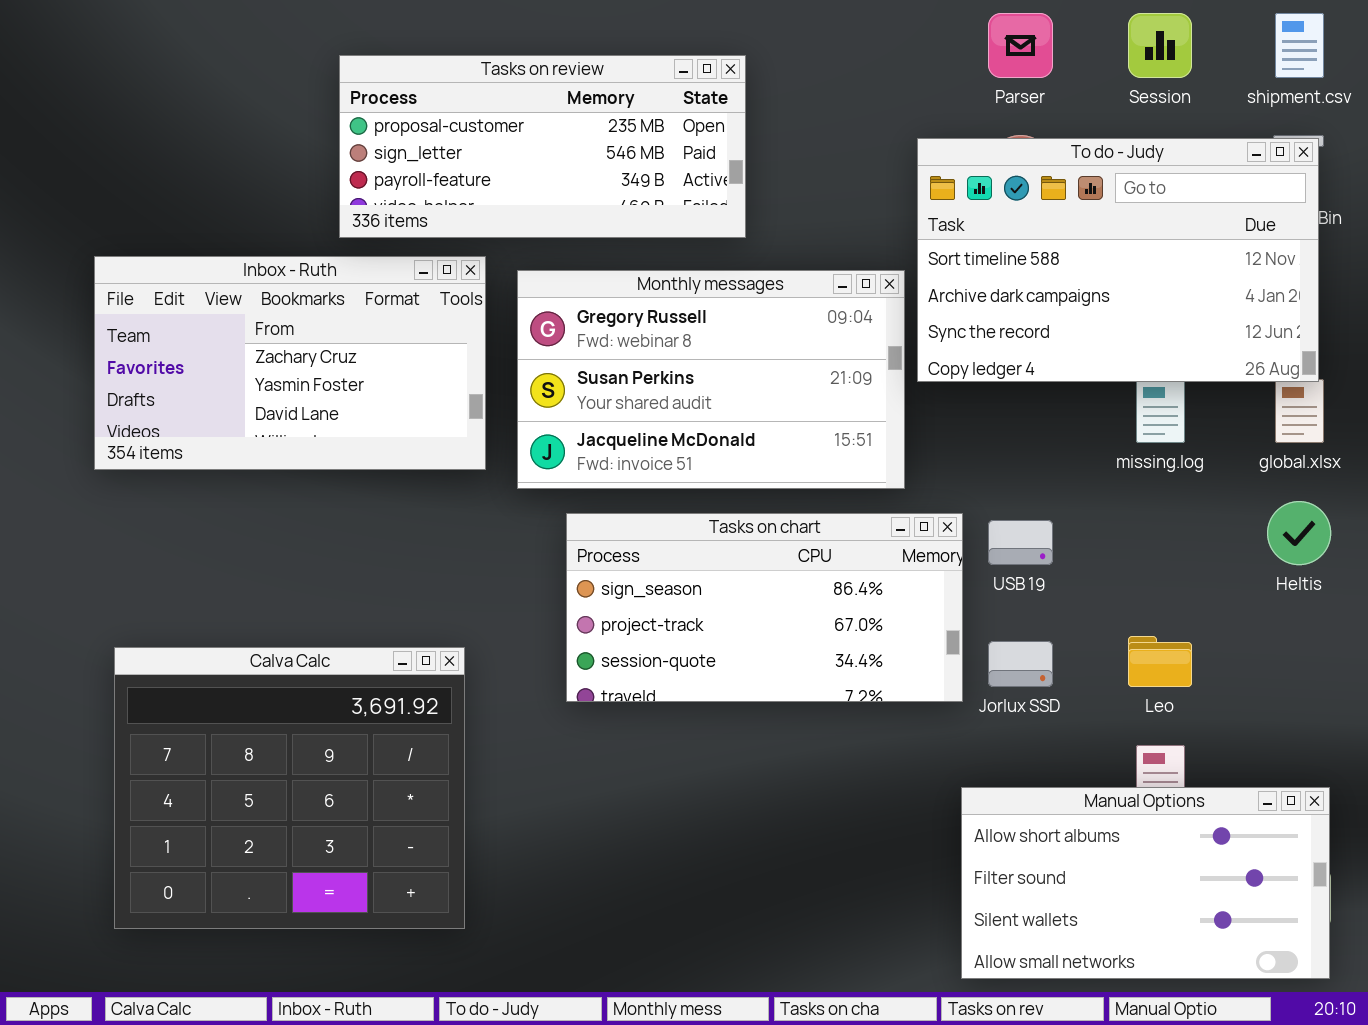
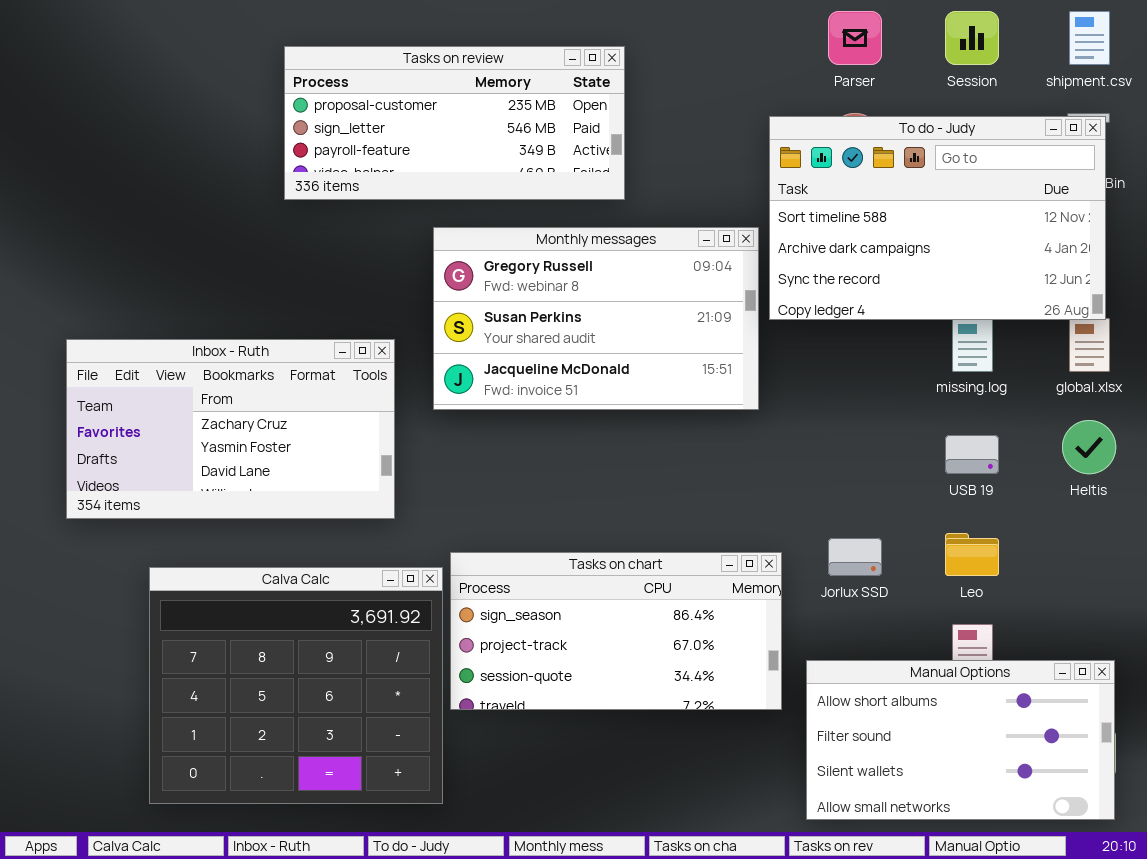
Inbox - Ruth: [94,256,486,470] -> [66,339,395,519], moved
Tasks on chart: [566,513,963,702] -> [450,552,782,710], moved
USB 19: [988,520,1053,565] -> [945,435,999,474], moved
Calva Calc: [114,647,465,929] -> [149,567,443,804], moved

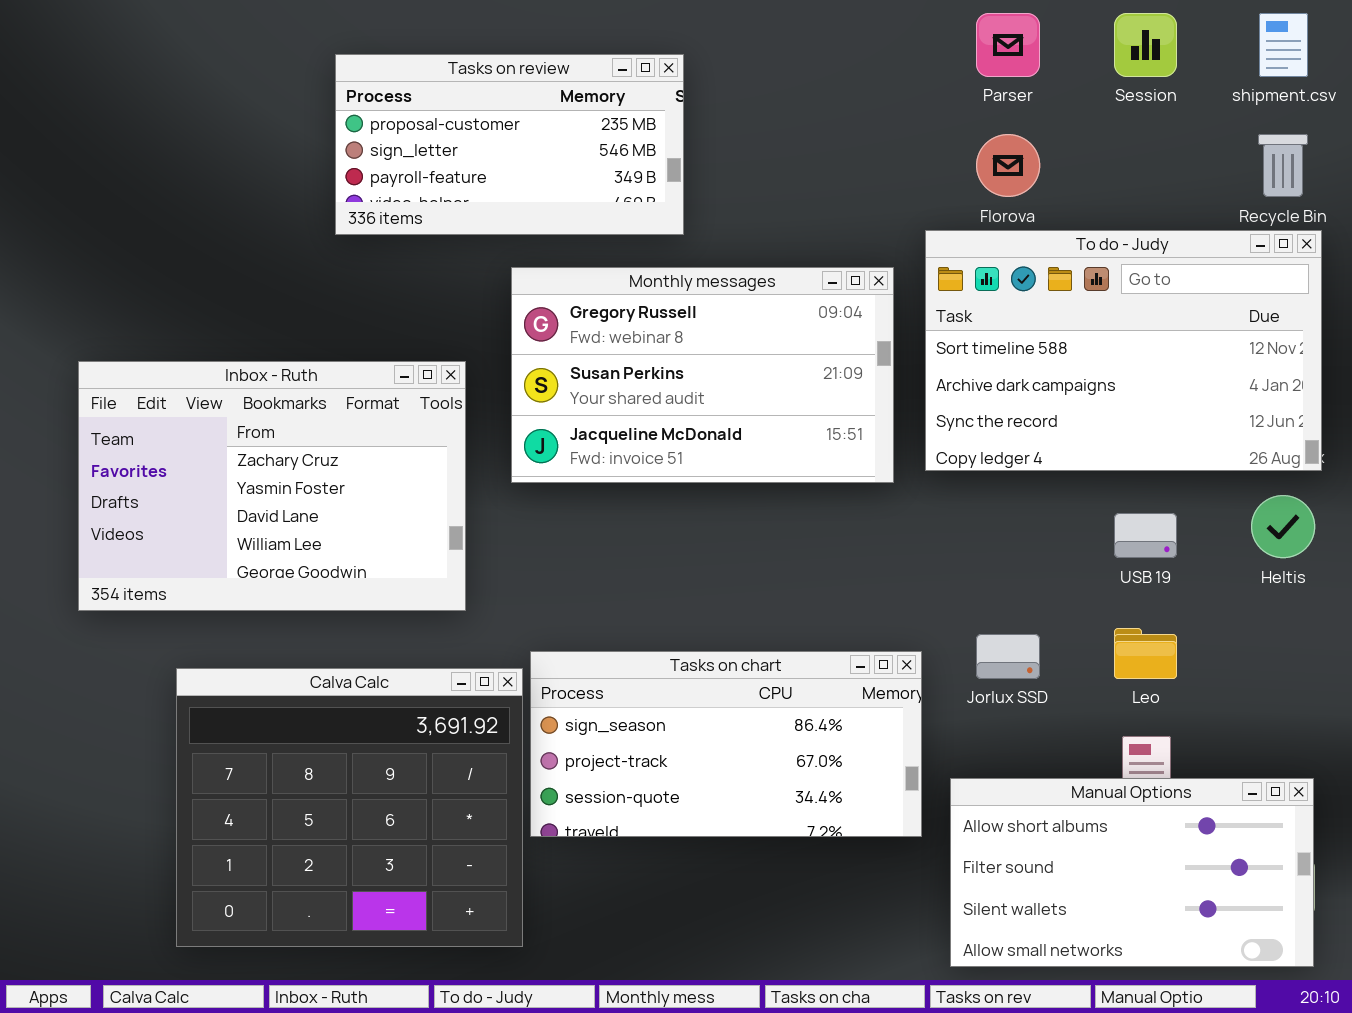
Tasks on review: [284,46,625,200] -> [335,54,684,235], resized
To do - Judy: [769,116,1106,320] -> [925,230,1322,471], moved
Inbox - Ruth: [66,339,395,519] -> [78,361,466,611], resized

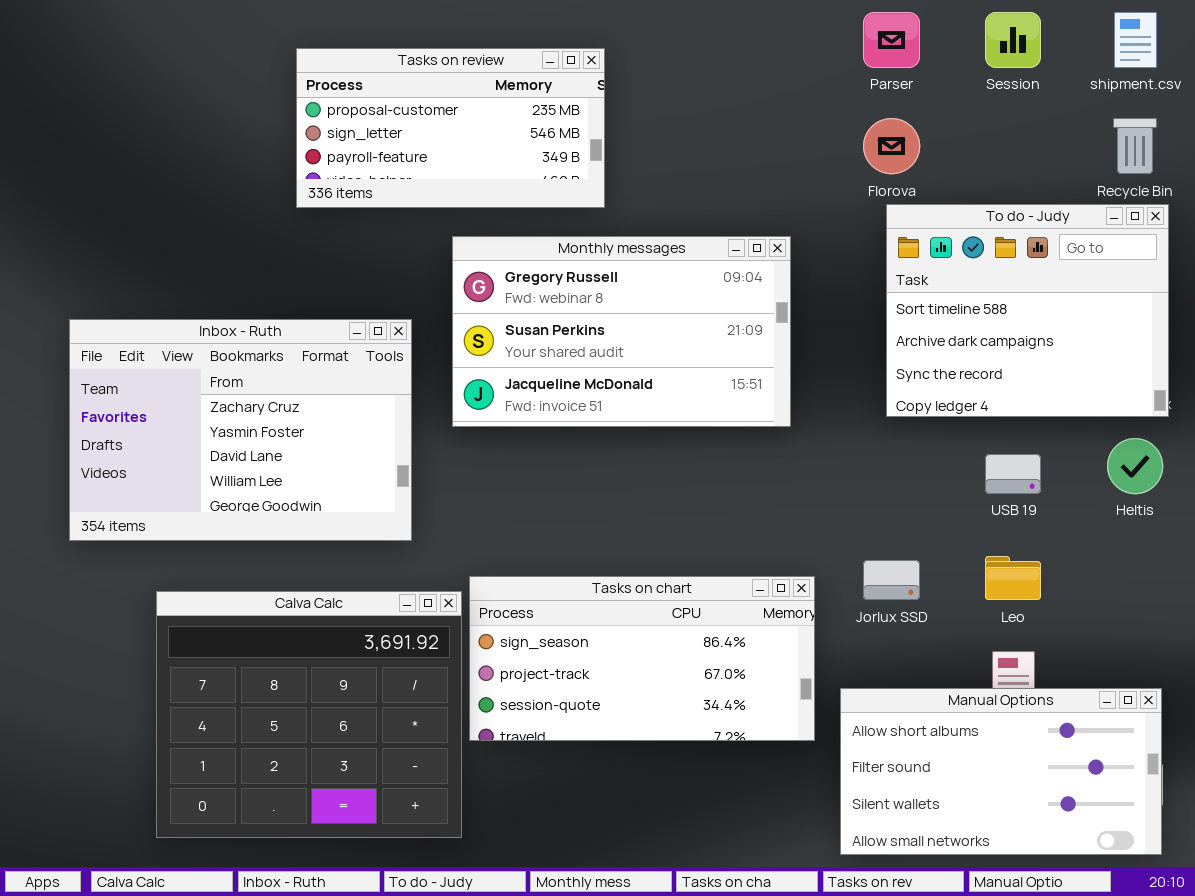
To do - Judy: [925,230,1322,471] -> [886,204,1169,417], resized

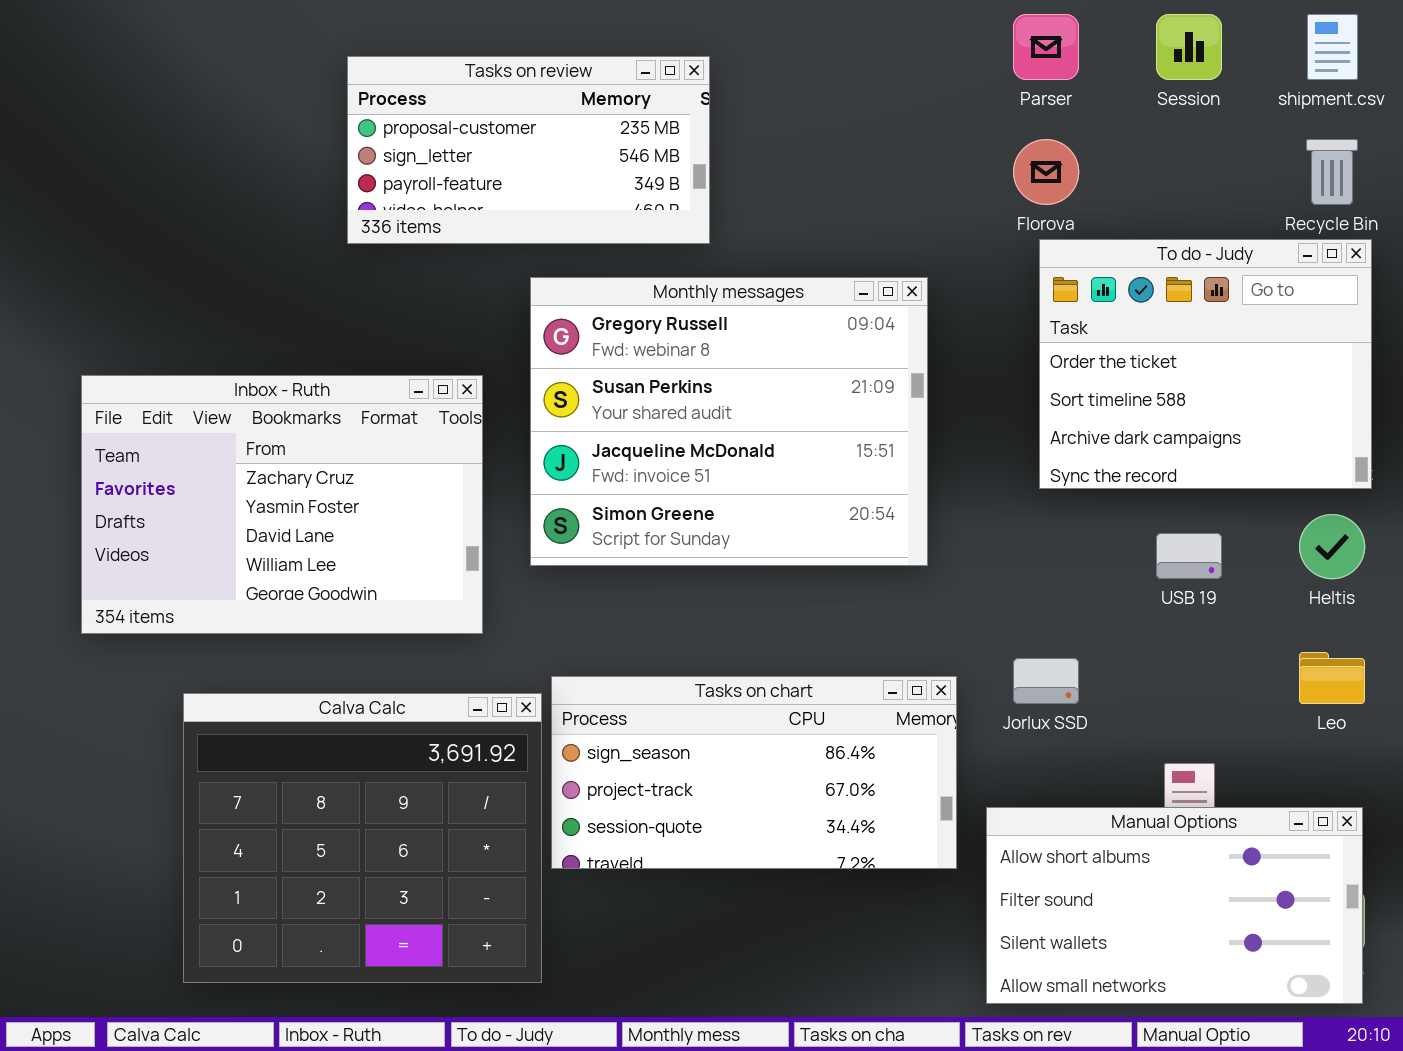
To do - Judy: [886,204,1169,417] -> [1039,239,1372,489], scrolled up 1 row
Monthly messages: [452,236,791,427] -> [530,277,928,566], resized
Leo: [985,556,1041,600] -> [1299,652,1365,704], moved

